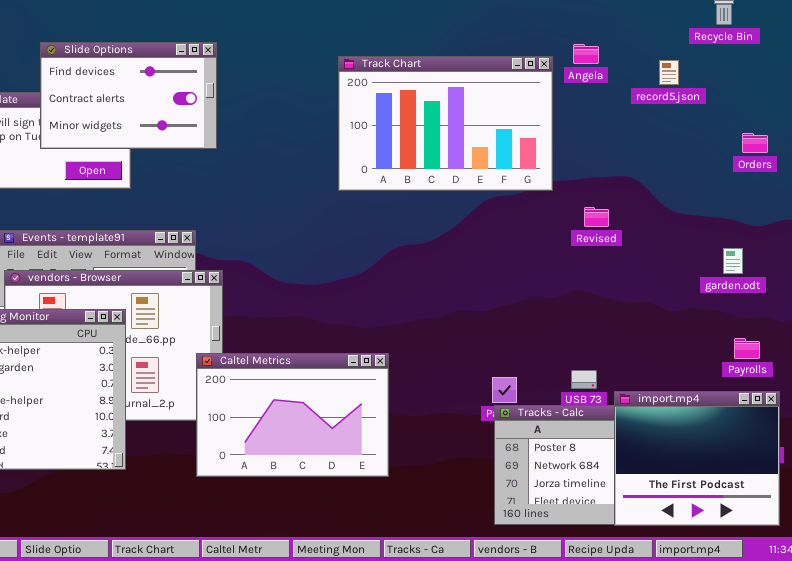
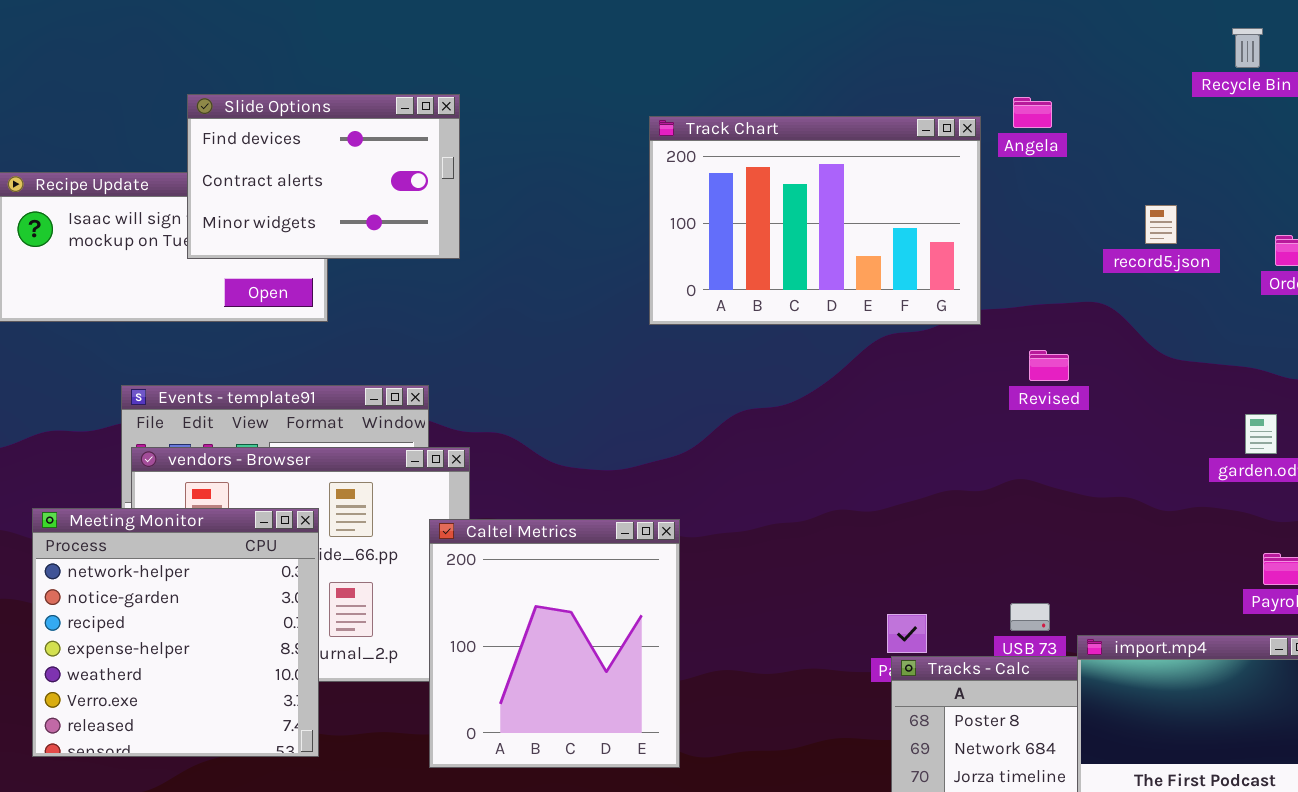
record5.json: [659,60,679,85] -> [1145,205,1177,244], moved
Caltel Metrics: [196,353,389,477] -> [429,519,680,768], resized

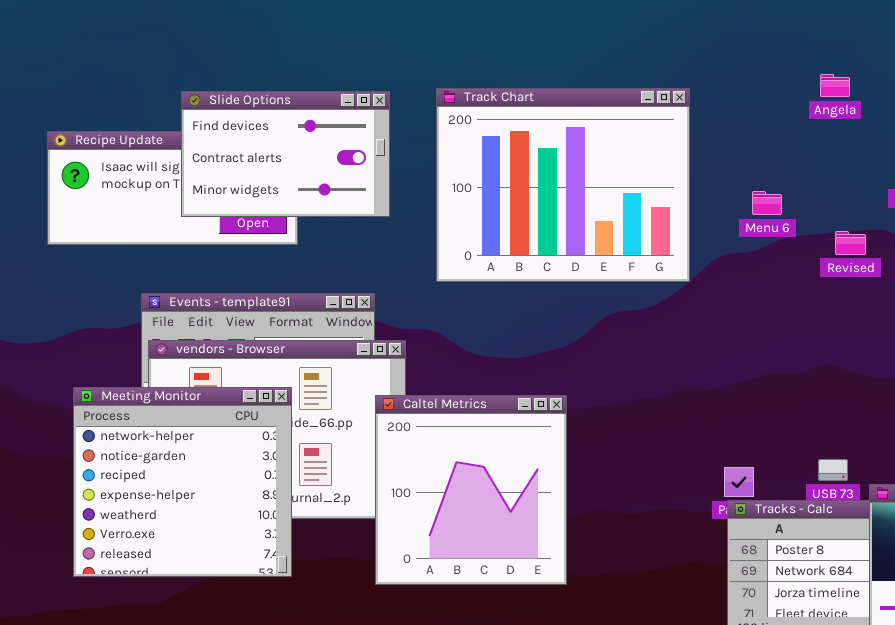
Slide Options: [187,94,460,259] -> [181,91,390,217], moved
Track Chart: [649,116,981,325] -> [436,88,690,282], moved, resized
Revised: [1029,350,1069,381] -> [835,231,866,255], moved

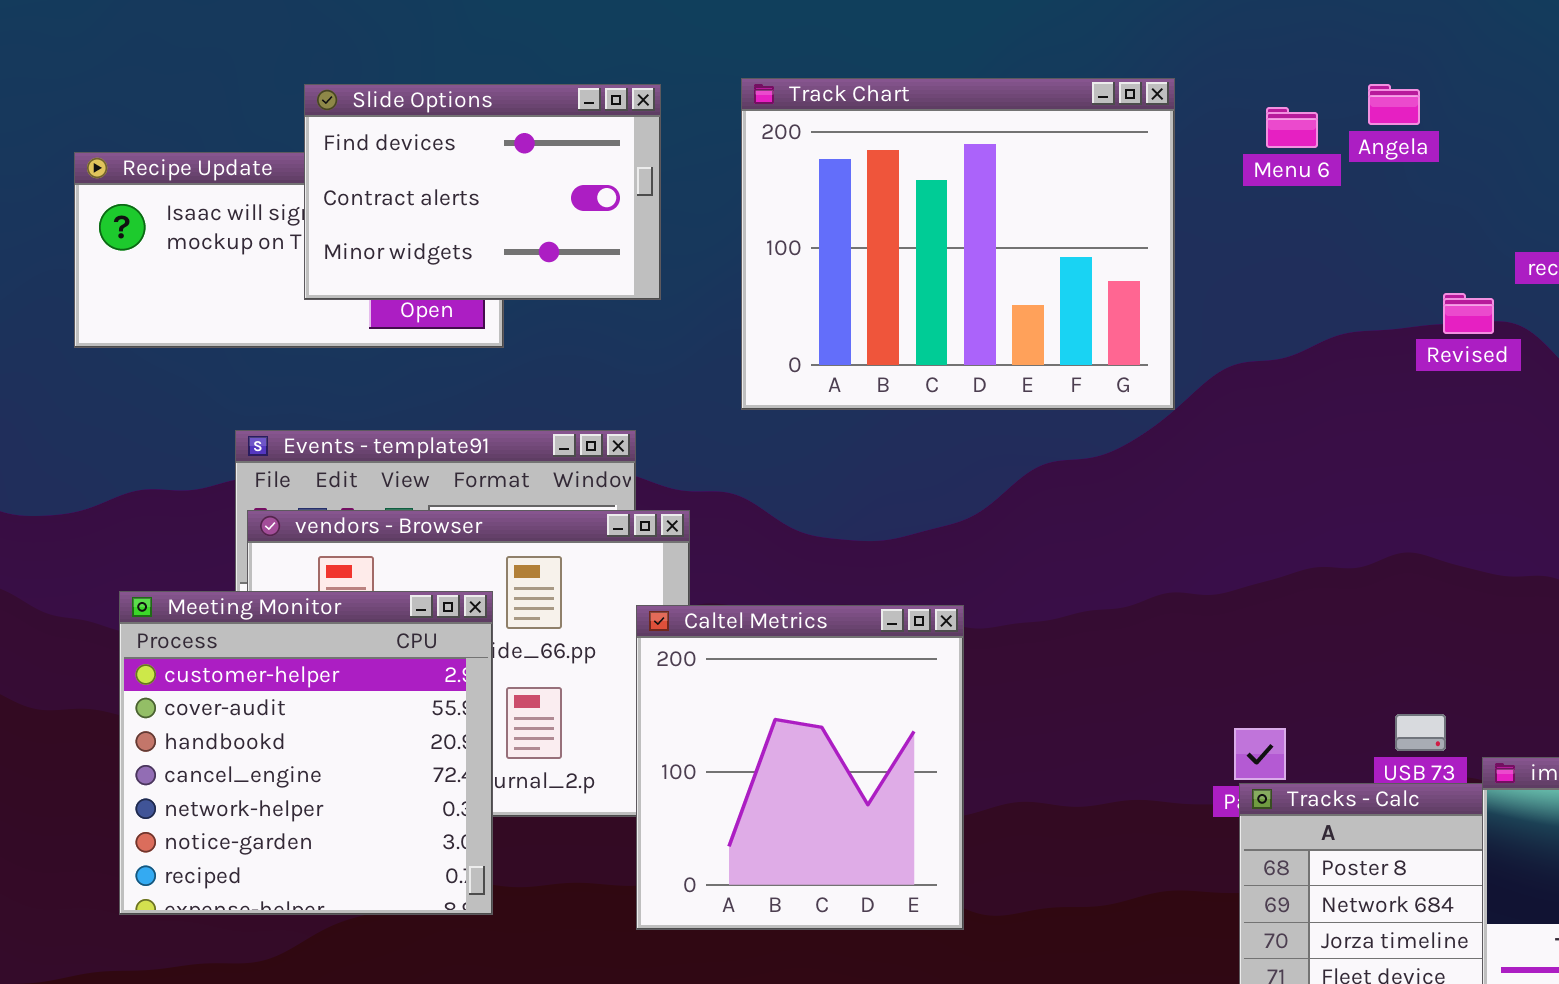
Angela: [820,74,850,97] -> [1368,84,1420,125], moved
Menu 6: [752,191,782,215] -> [1266,107,1318,148], moved
Revised: [835,231,866,255] -> [1443,293,1494,334], moved
Meeting Monitor: [73,387,292,577] -> [119,591,493,915], scrolled up 4 rows

